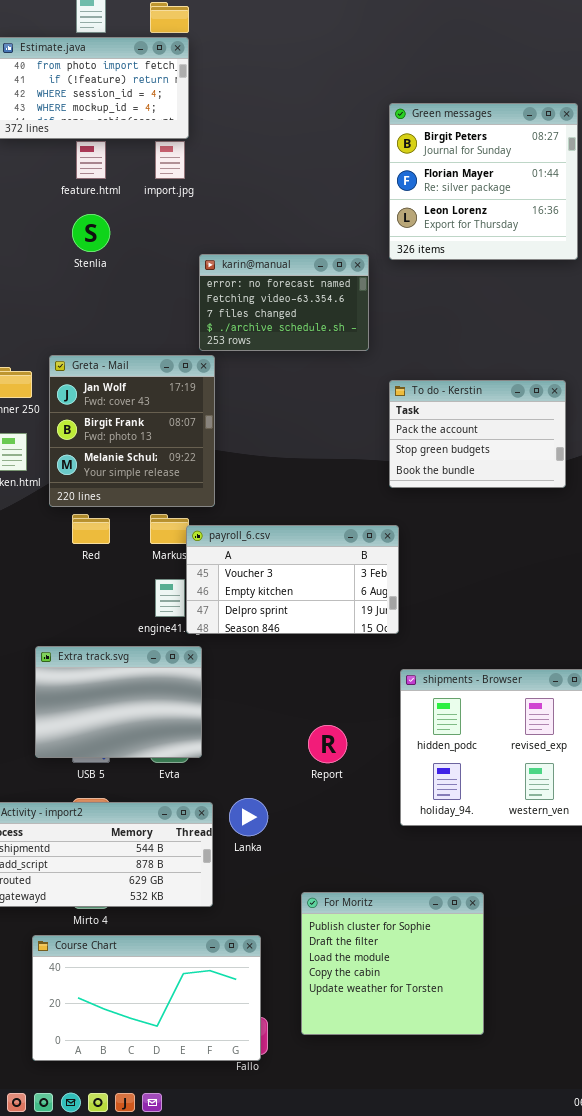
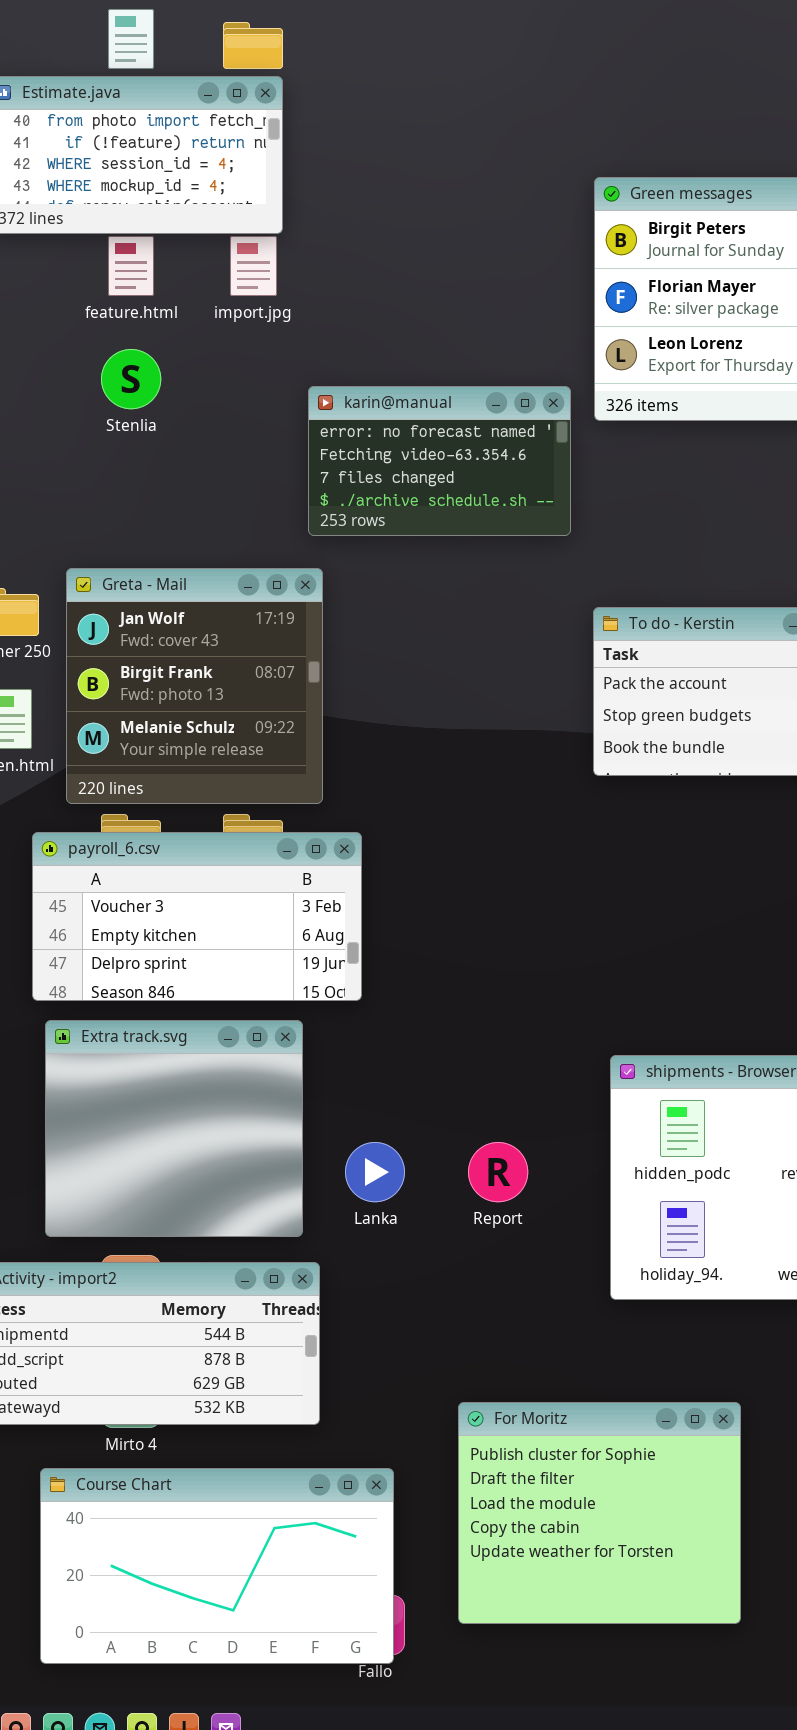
karin@manual: [199,254,369,351] -> [308,386,571,536], moved
payroll_6.csv: [186,525,399,634] -> [32,832,362,1001], moved
Extra track.svg: [35,646,202,758] -> [45,1020,303,1237], resized
Lanka: [229,798,268,836] -> [345,1142,405,1202], moved

